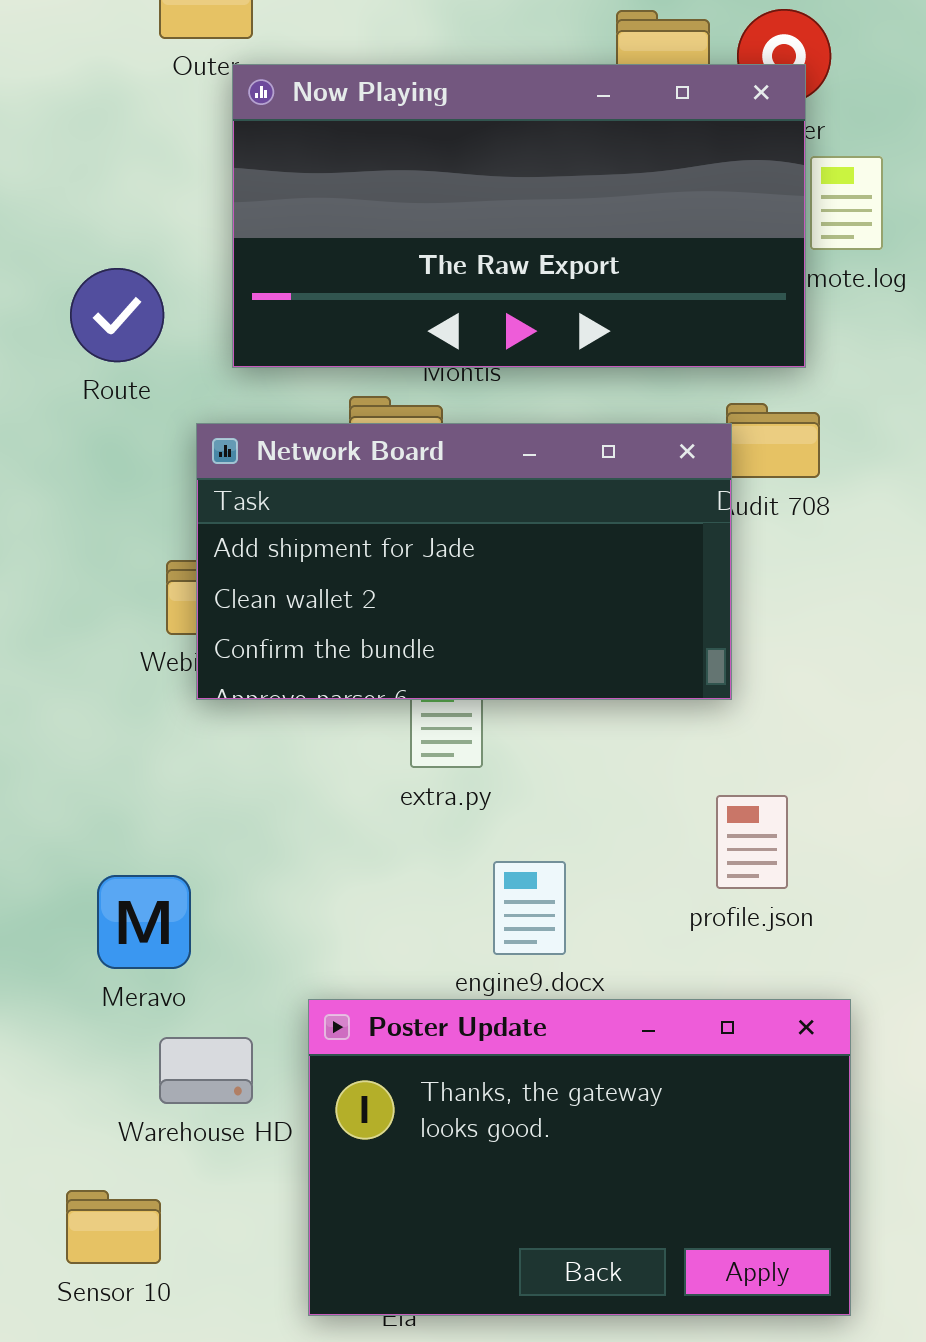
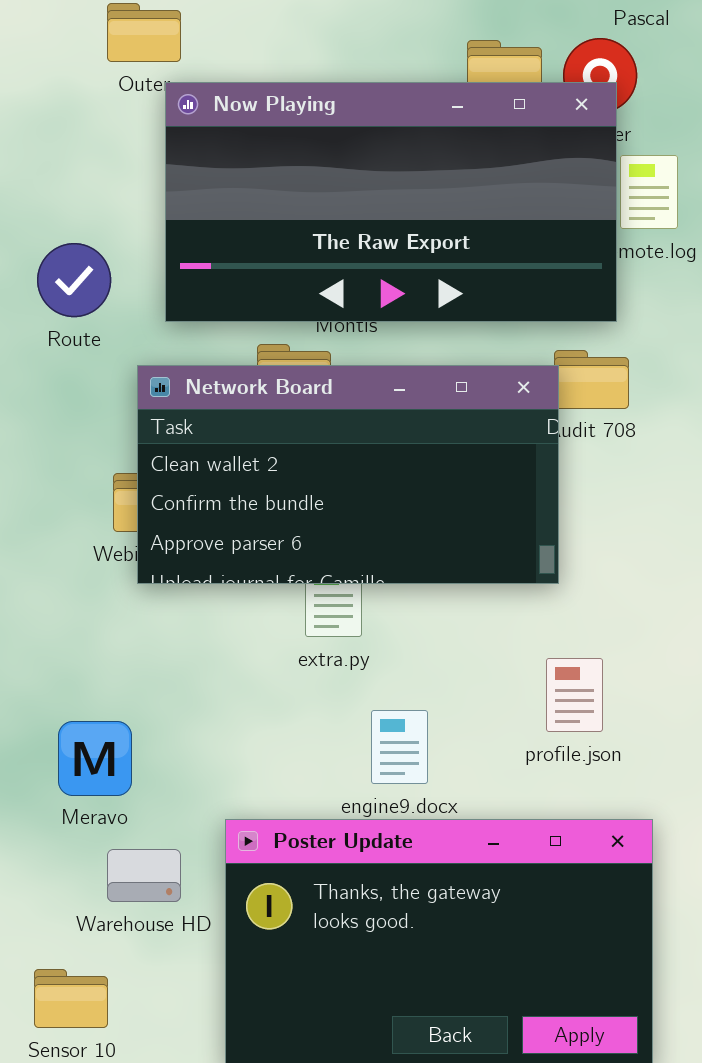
Network Board: [196,423,732,700] -> [137,365,559,584], scrolled down 1 row

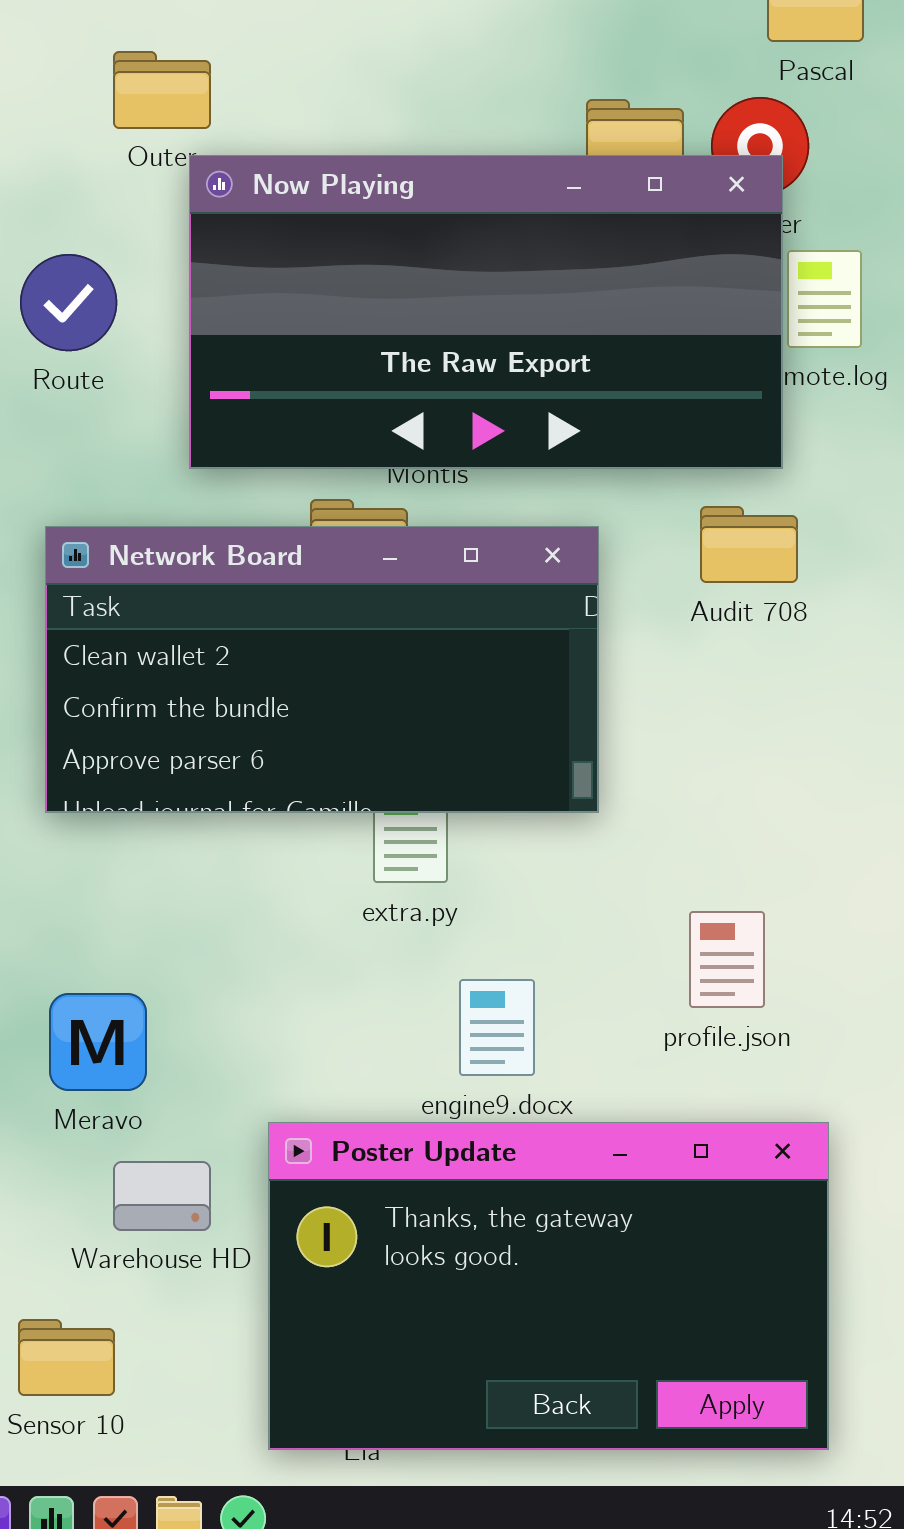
Route: [37,243,111,317] -> [20,254,117,351], moved
Network Board: [137,365,559,584] -> [45,526,599,813], moved

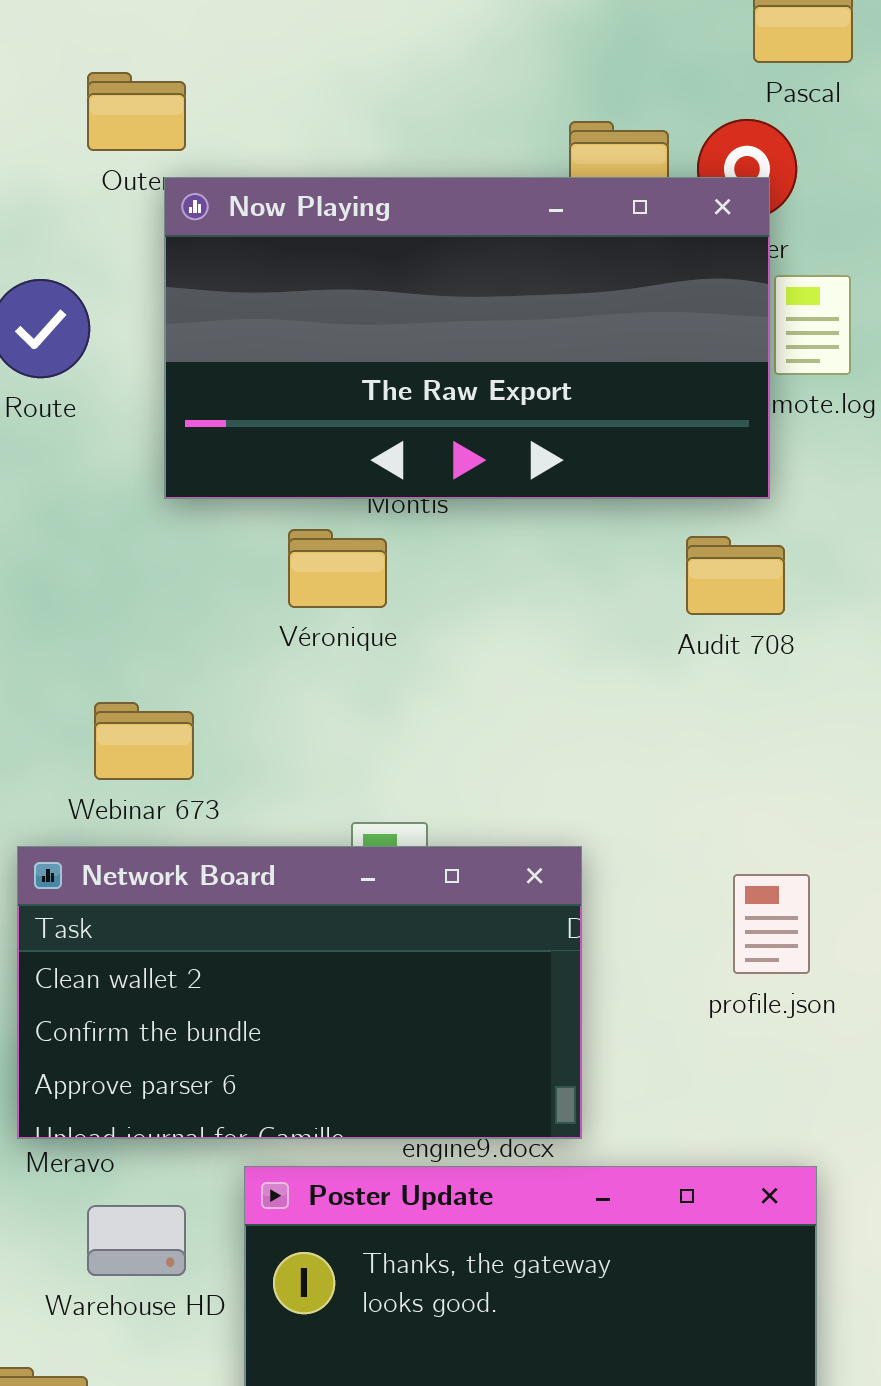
Network Board: [45,526,599,813] -> [17,846,582,1139], moved
profile.json: [689,911,765,1008] -> [733,874,810,974], moved

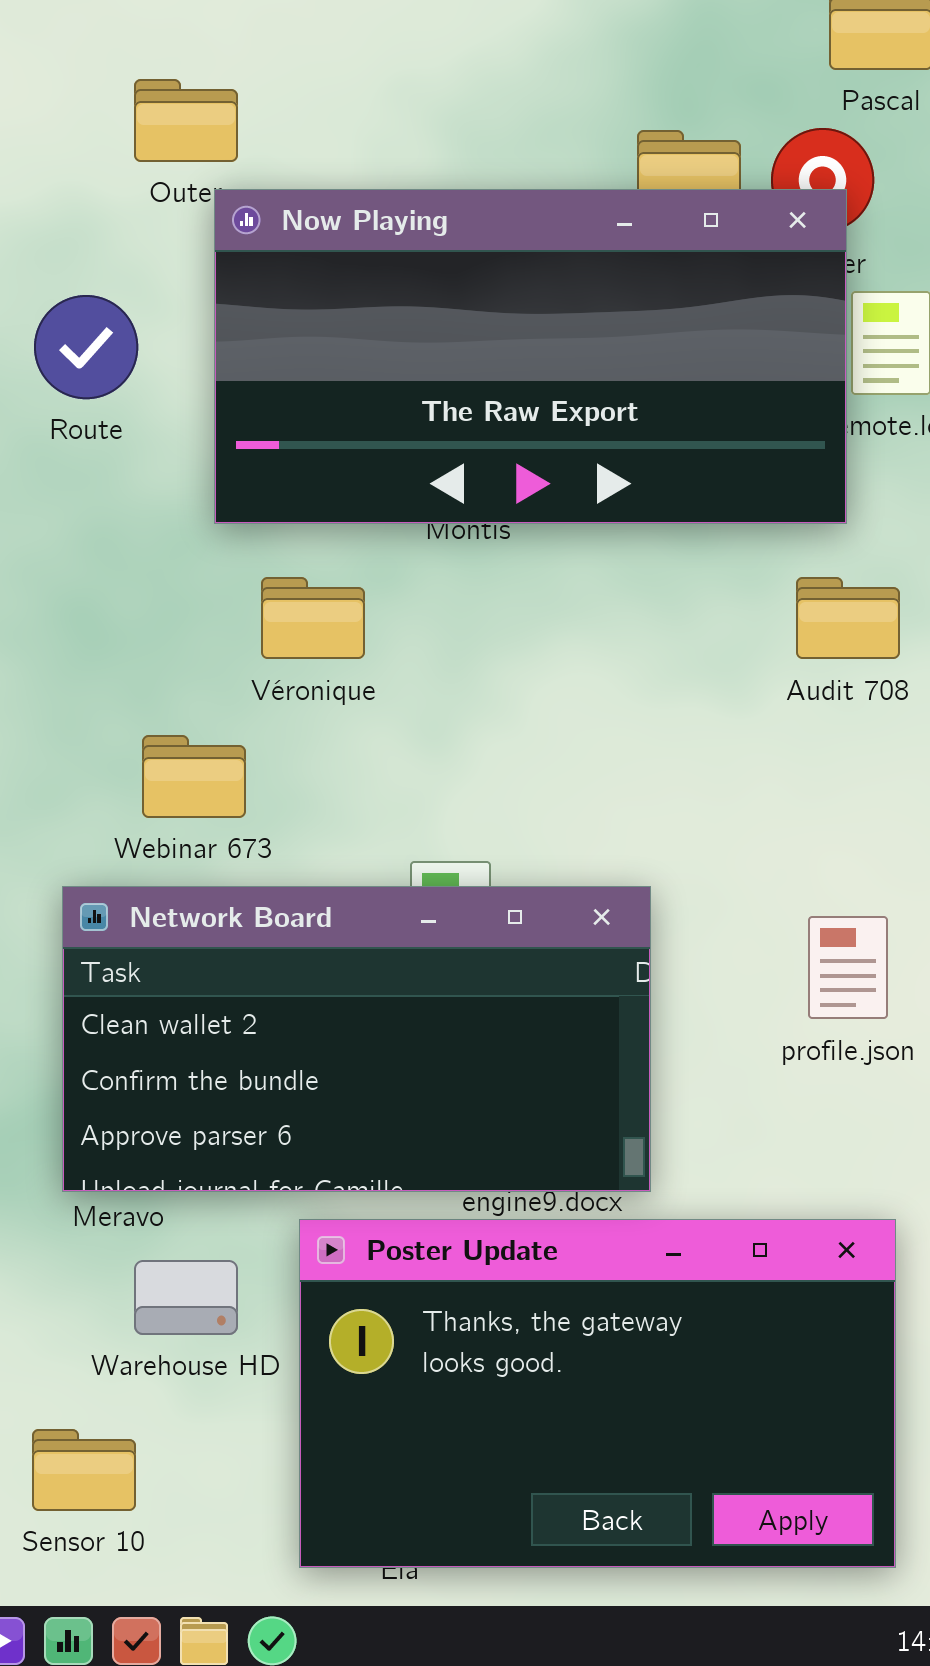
Véronique: [288,529,387,608] -> [261,577,365,659], moved
Audit 708: [686,536,785,615] -> [796,577,900,659], moved

